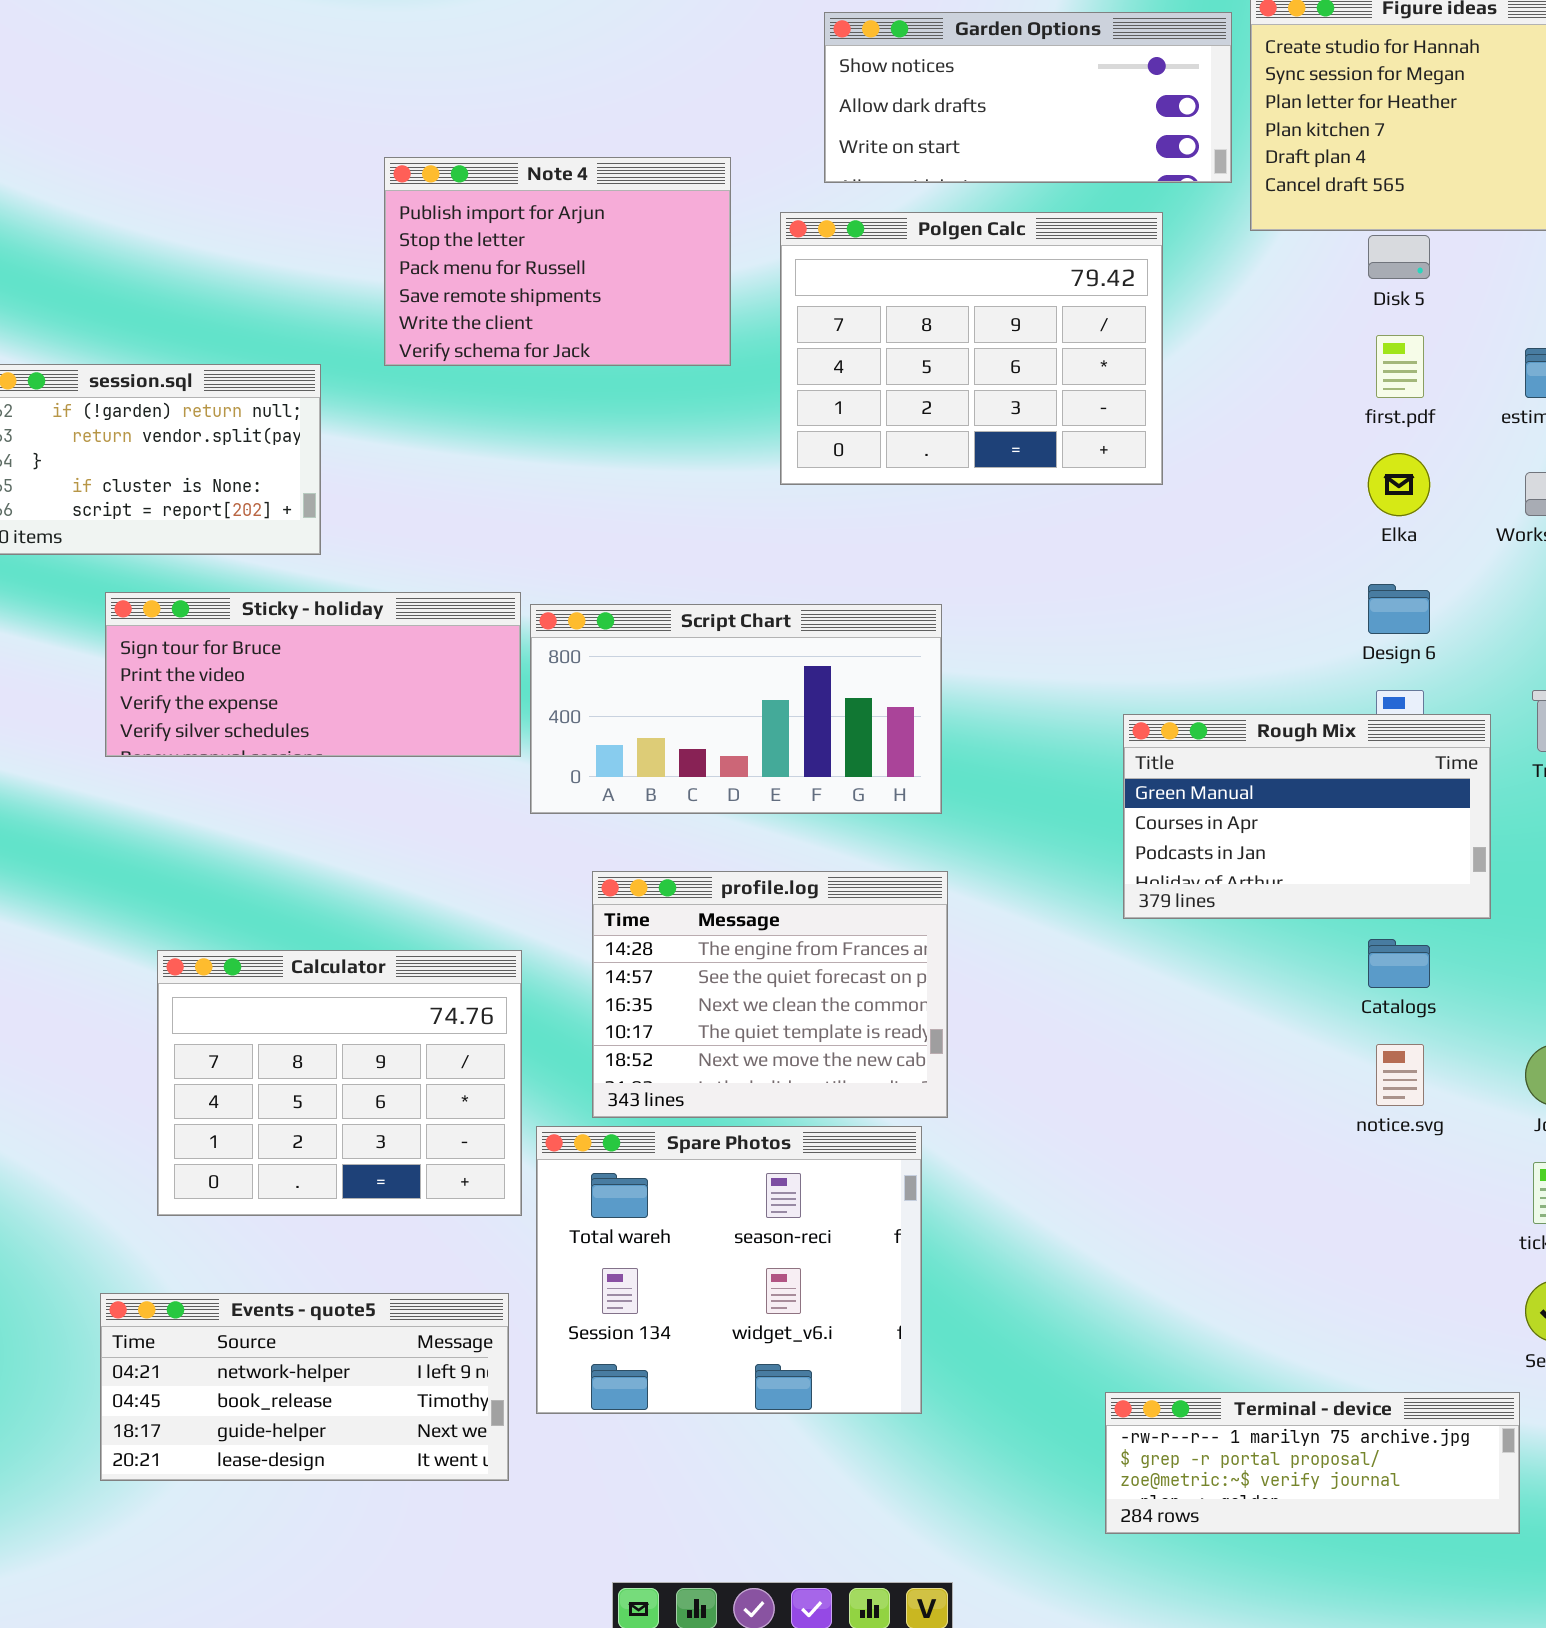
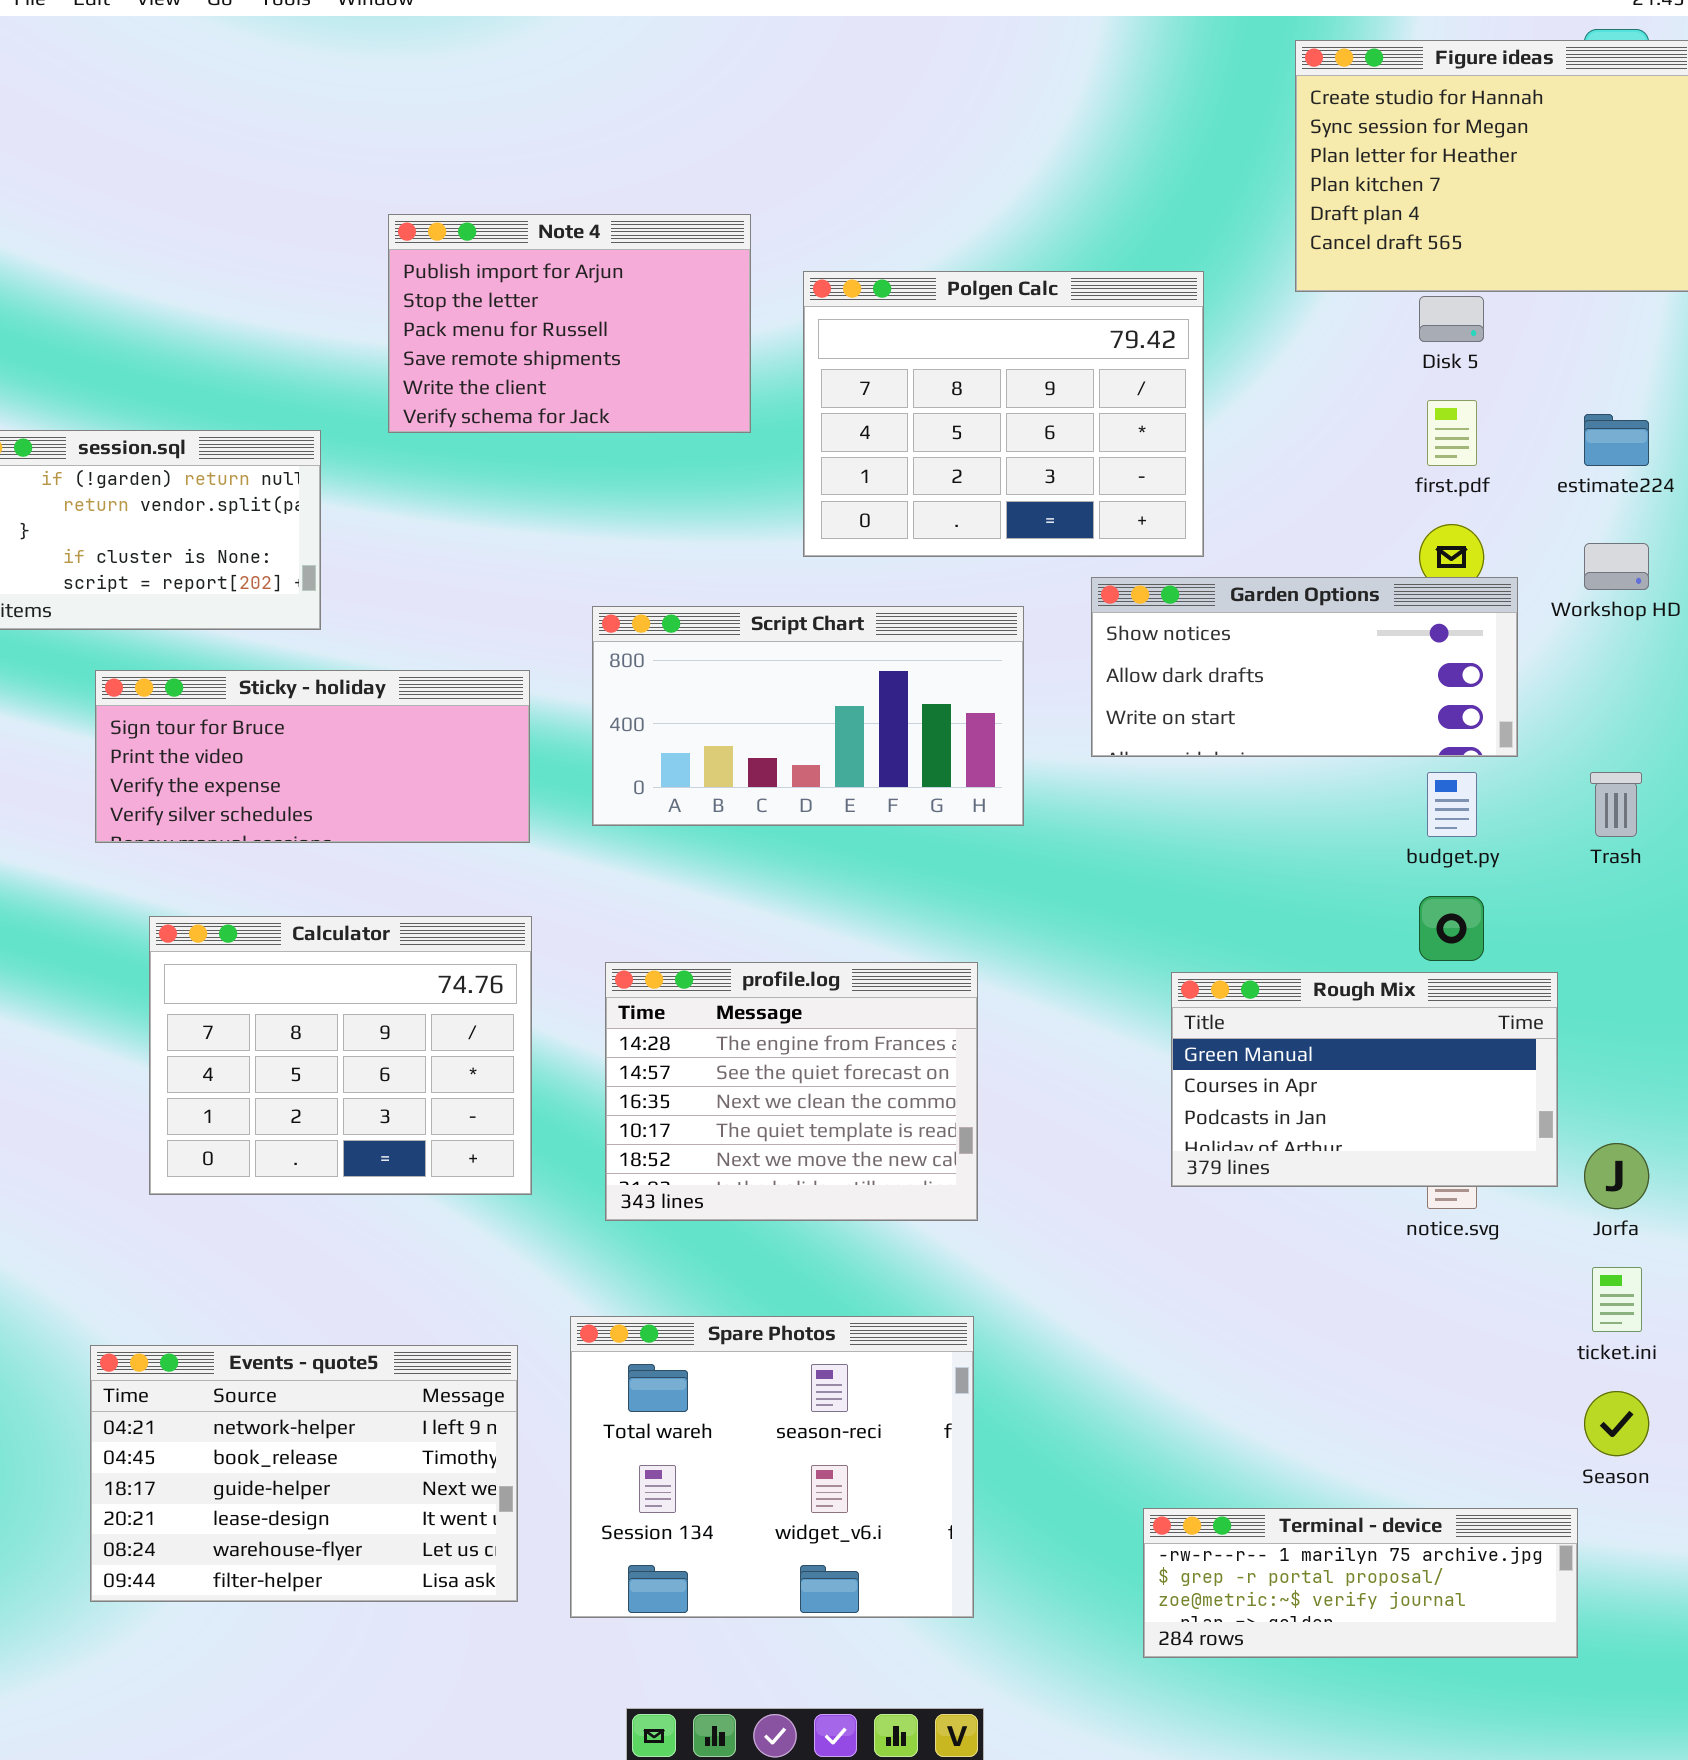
Garden Options: [824,12,1232,183] -> [1091,577,1518,757], moved
Script Chart: [530,604,942,814] -> [592,606,1024,826], moved
Rough Mix: [1123,714,1491,919] -> [1171,972,1558,1187], moved
Calculator: [157,950,522,1216] -> [149,916,532,1195], moved
Spare Photos: [536,1126,922,1414] -> [570,1316,974,1618], moved
Events - quote5: [100,1293,509,1481] -> [90,1345,518,1602], resized

